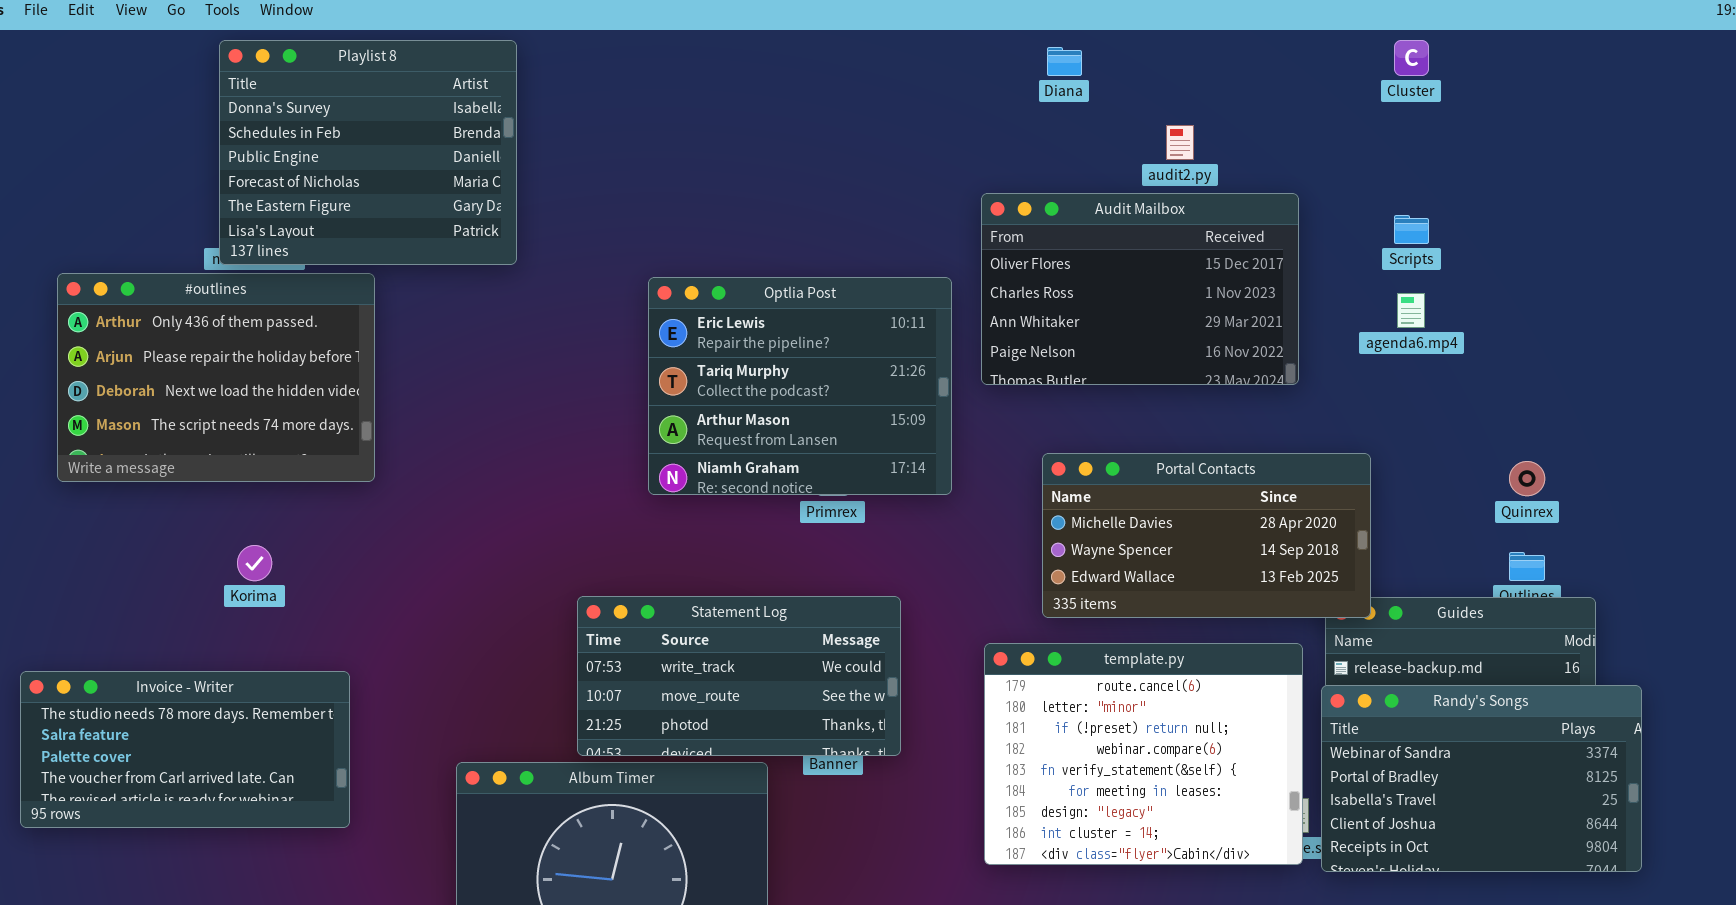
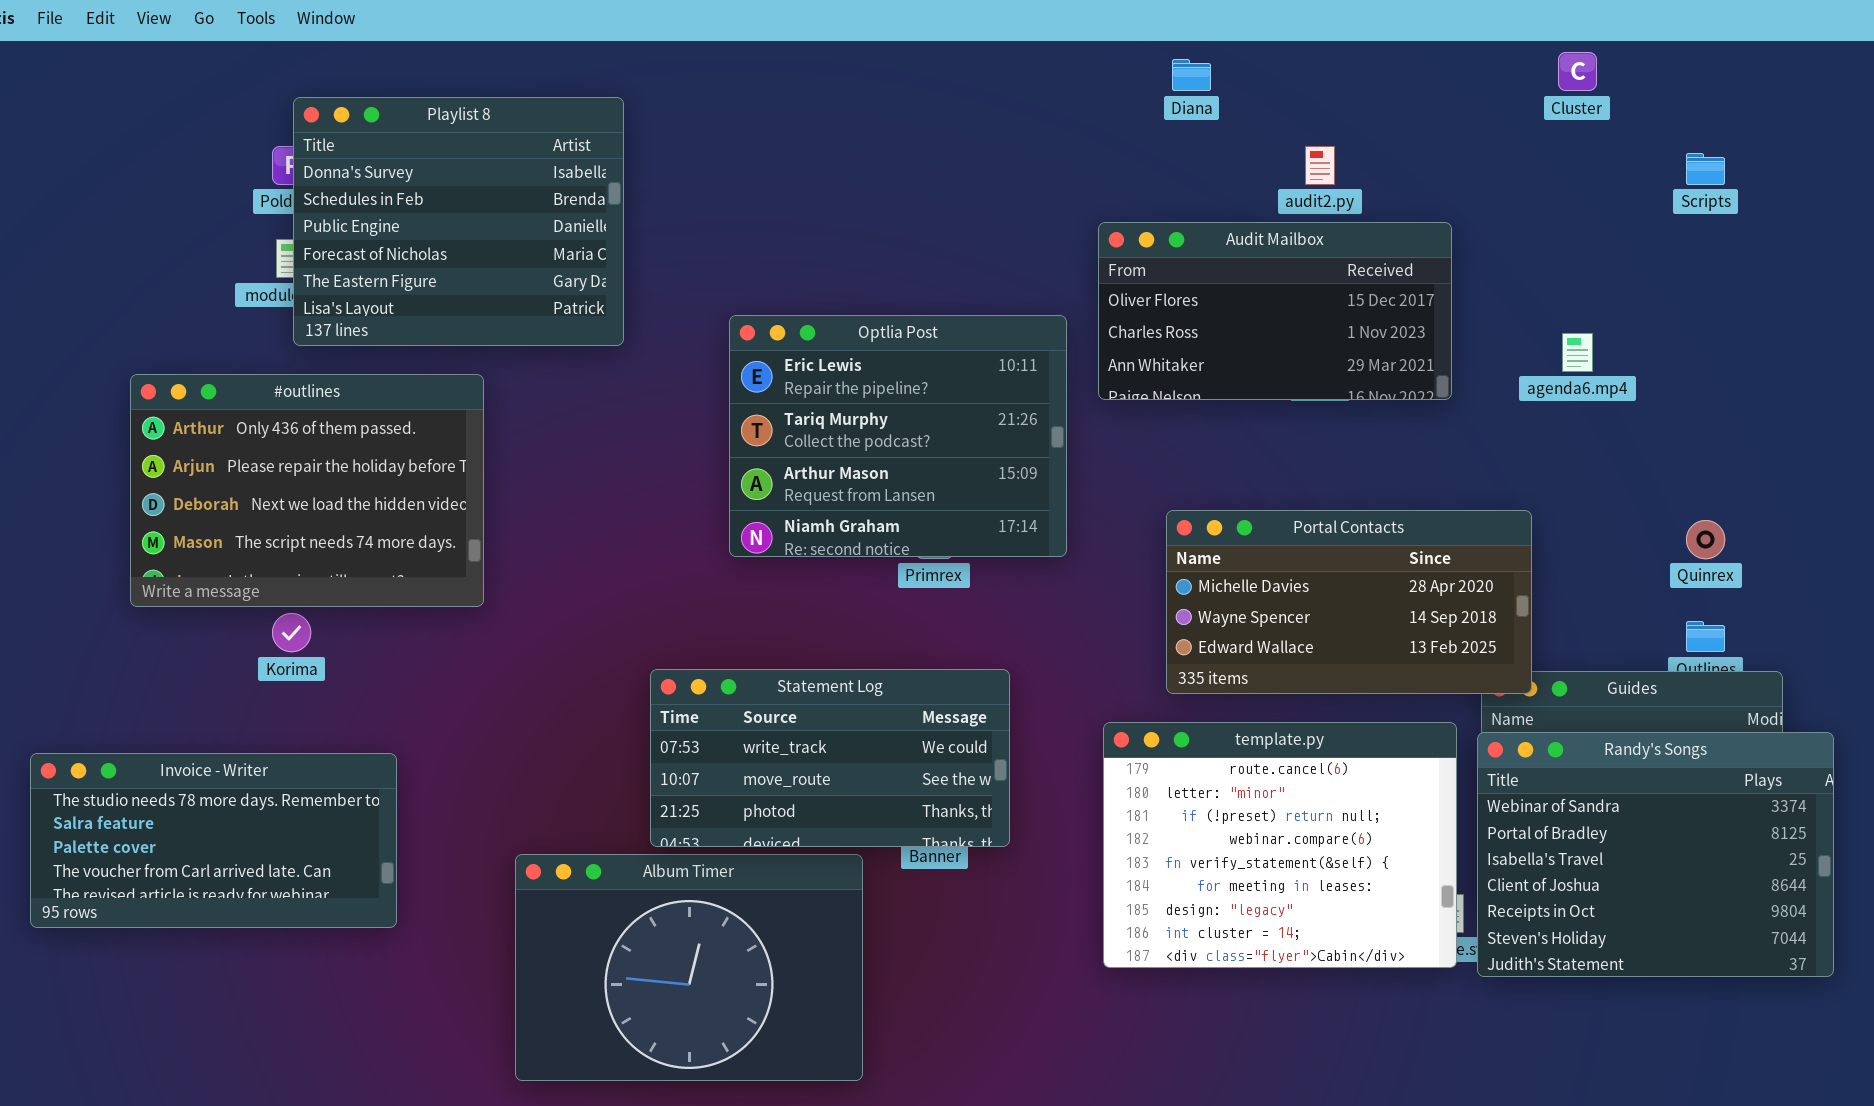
Playlist 8: [219,40,517,265] -> [293,97,624,346], moved
Audit Mailbox: [981,193,1299,385] -> [1098,222,1452,400], resized
Scripts: [1394,215,1429,244] -> [1686,153,1725,185], moved
#outlines: [57,273,375,482] -> [130,374,484,607], moved
Randy's Songs: [1321,685,1642,872] -> [1477,732,1834,977], resized

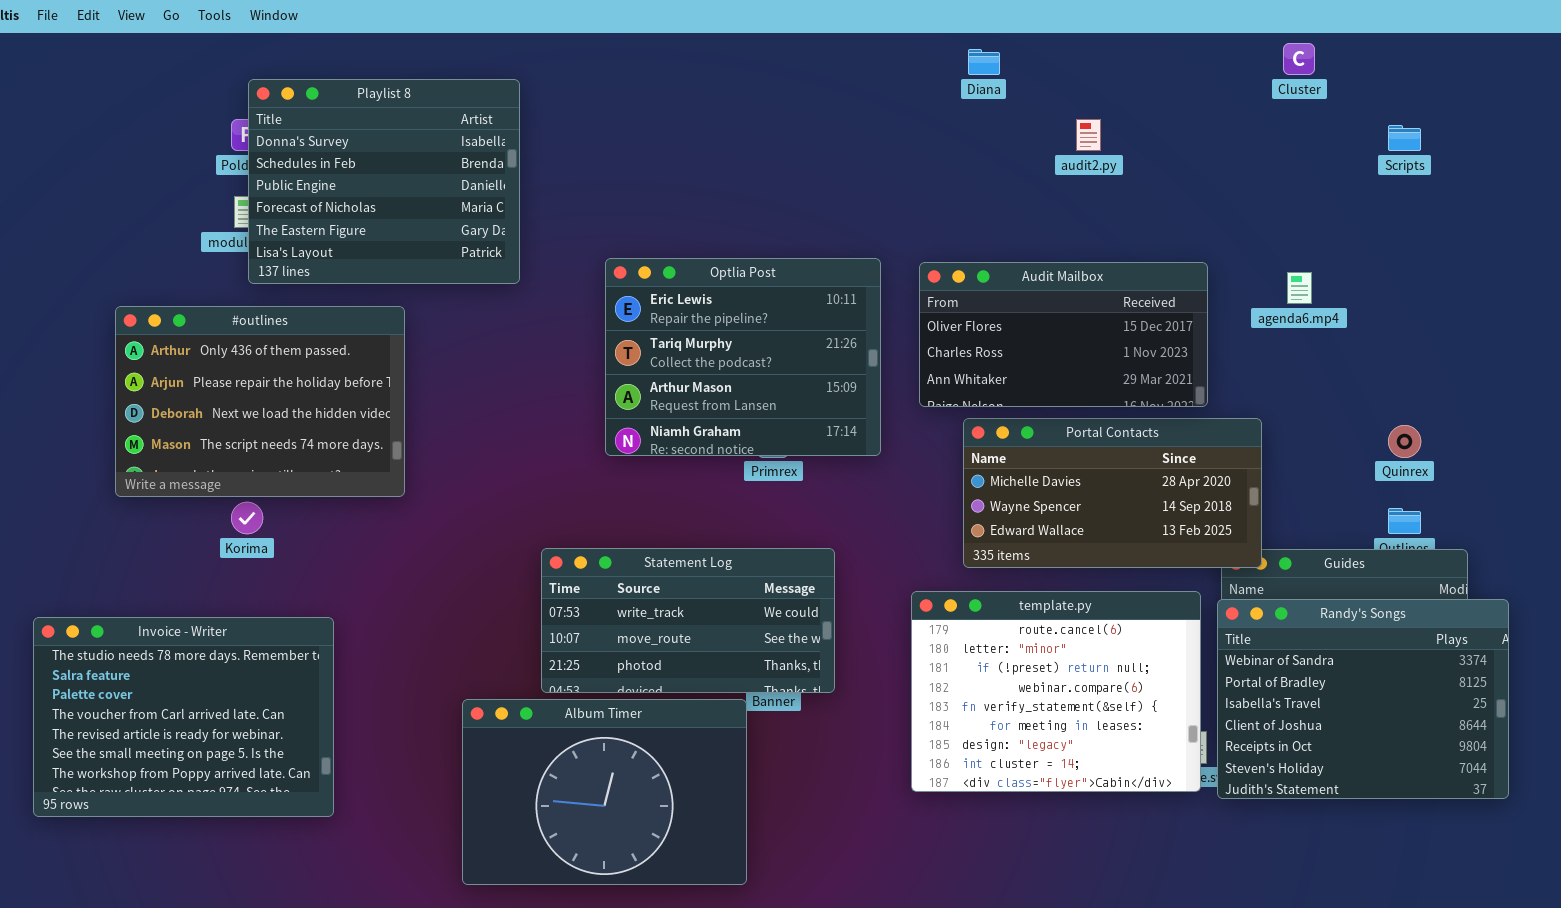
Audit Mailbox: [1098,222,1452,400] -> [919,262,1208,407], moved
Invoice - Writer: [30,753,397,928] -> [33,617,334,817], resized
Album Timer: [515,854,863,1081] -> [462,699,747,885], moved

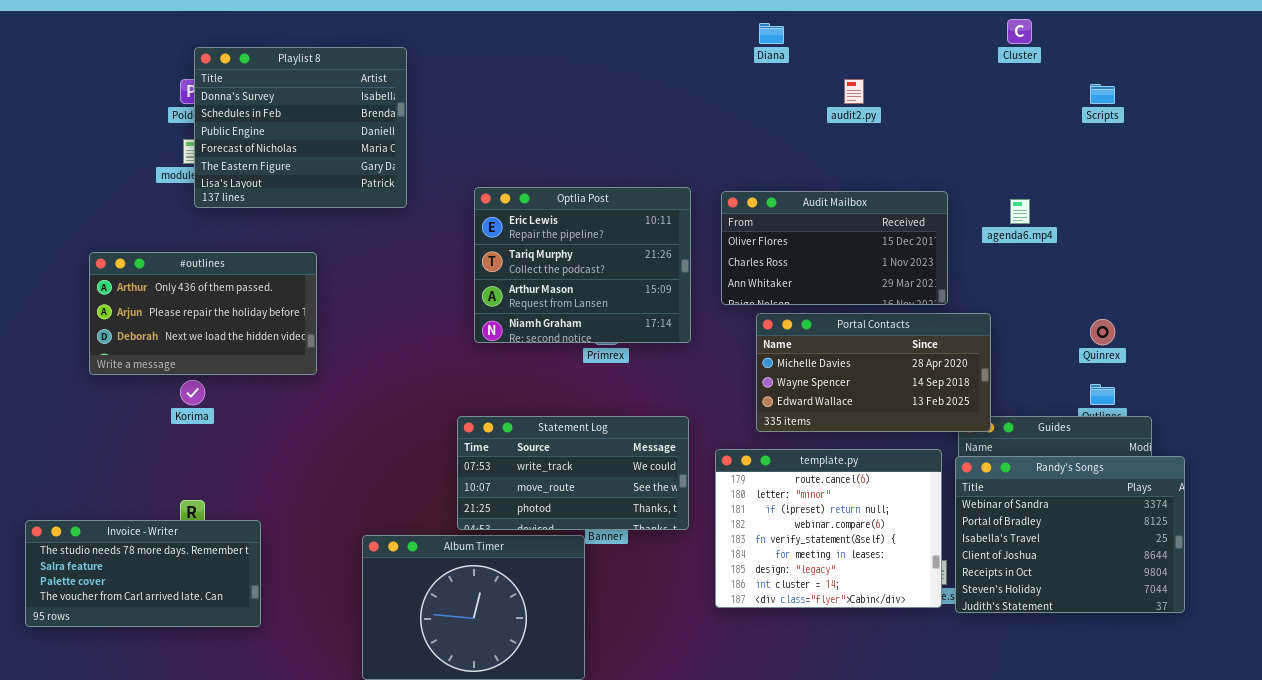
#outlines: [115,306,405,497] -> [89,252,317,375], resized
Statement Log: [541,548,835,693] -> [457,416,689,530], moved
Invoice - Writer: [33,617,334,817] -> [25,520,261,627], resized

